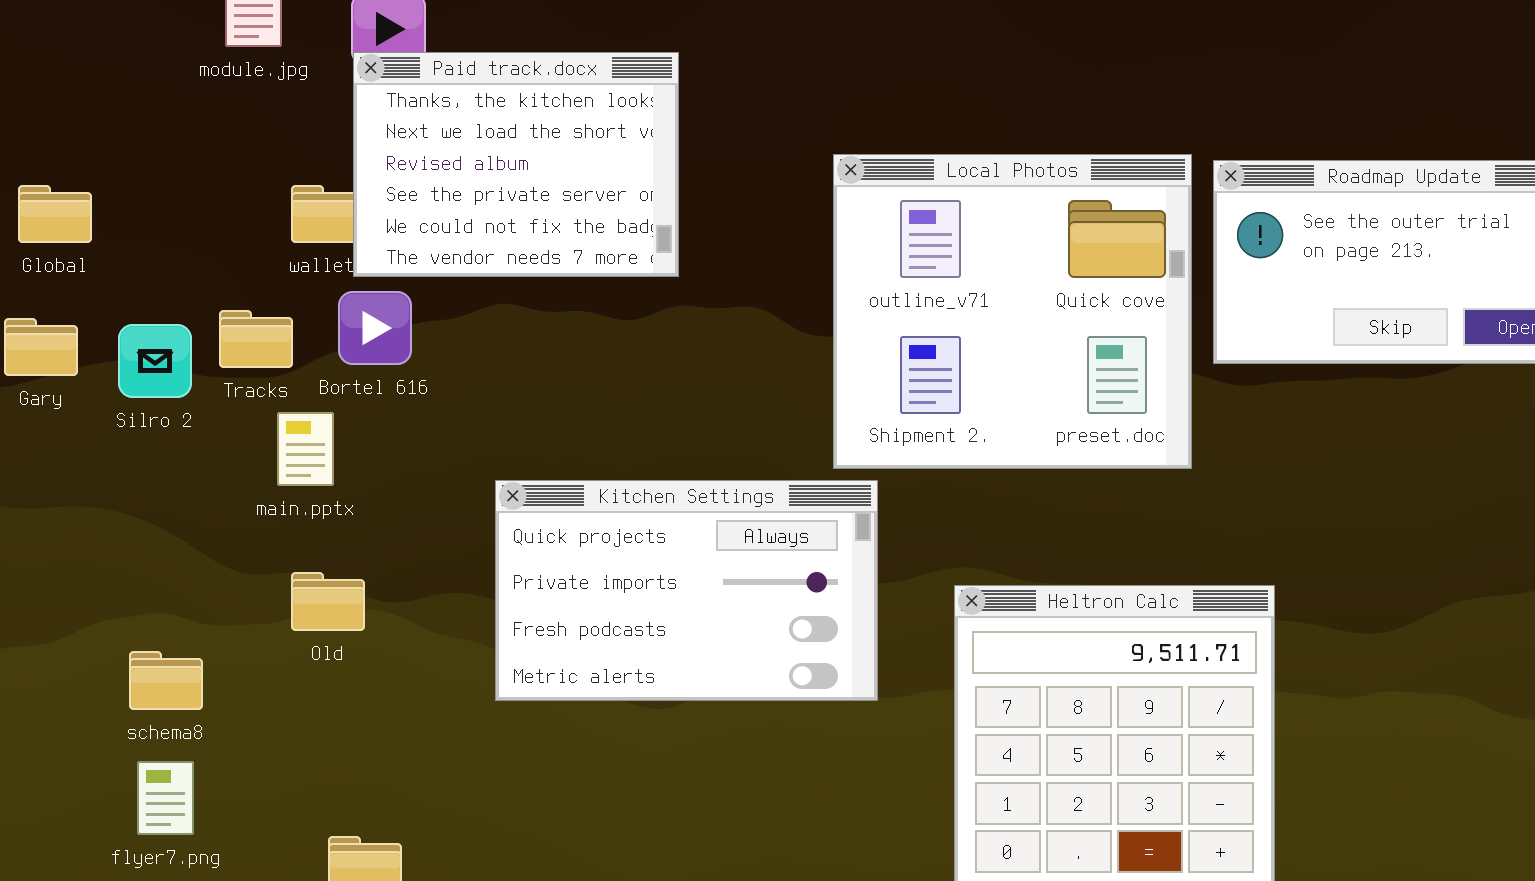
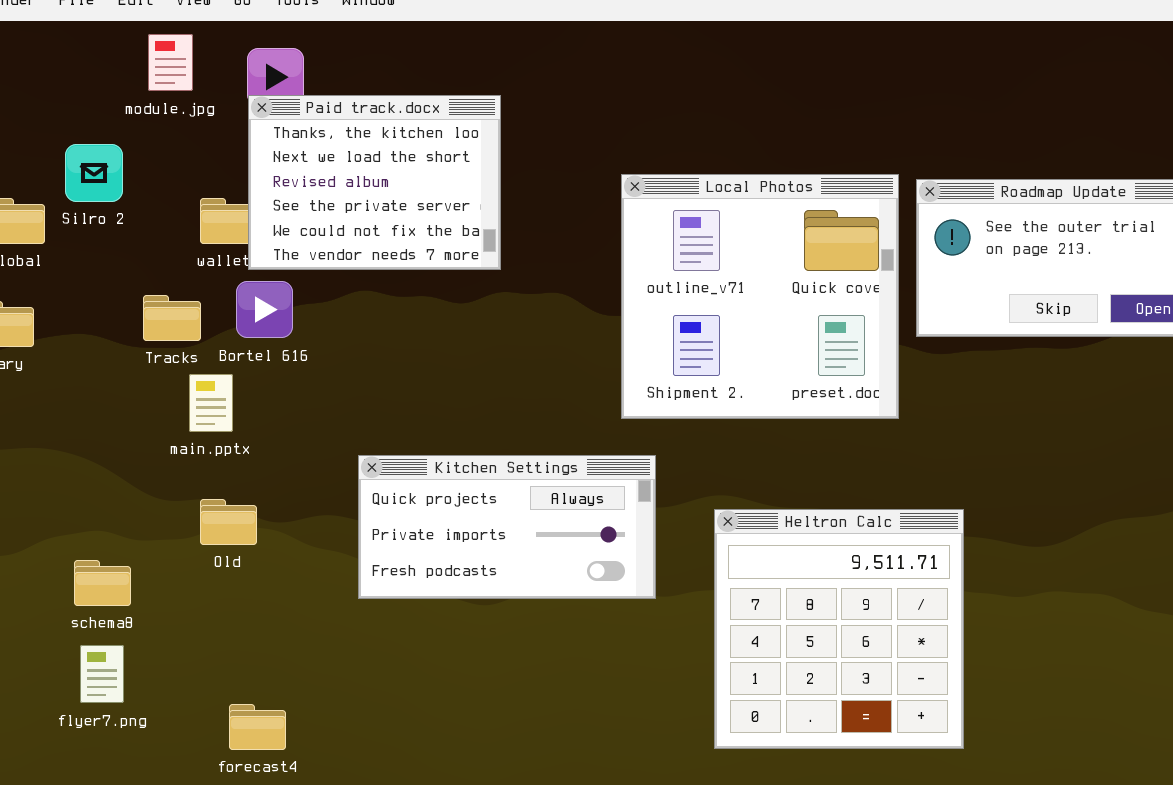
Silro 2: [118,324,192,398] -> [65,144,123,202], moved
Kitchen Settings: [495,480,878,701] -> [358,455,656,599], resized

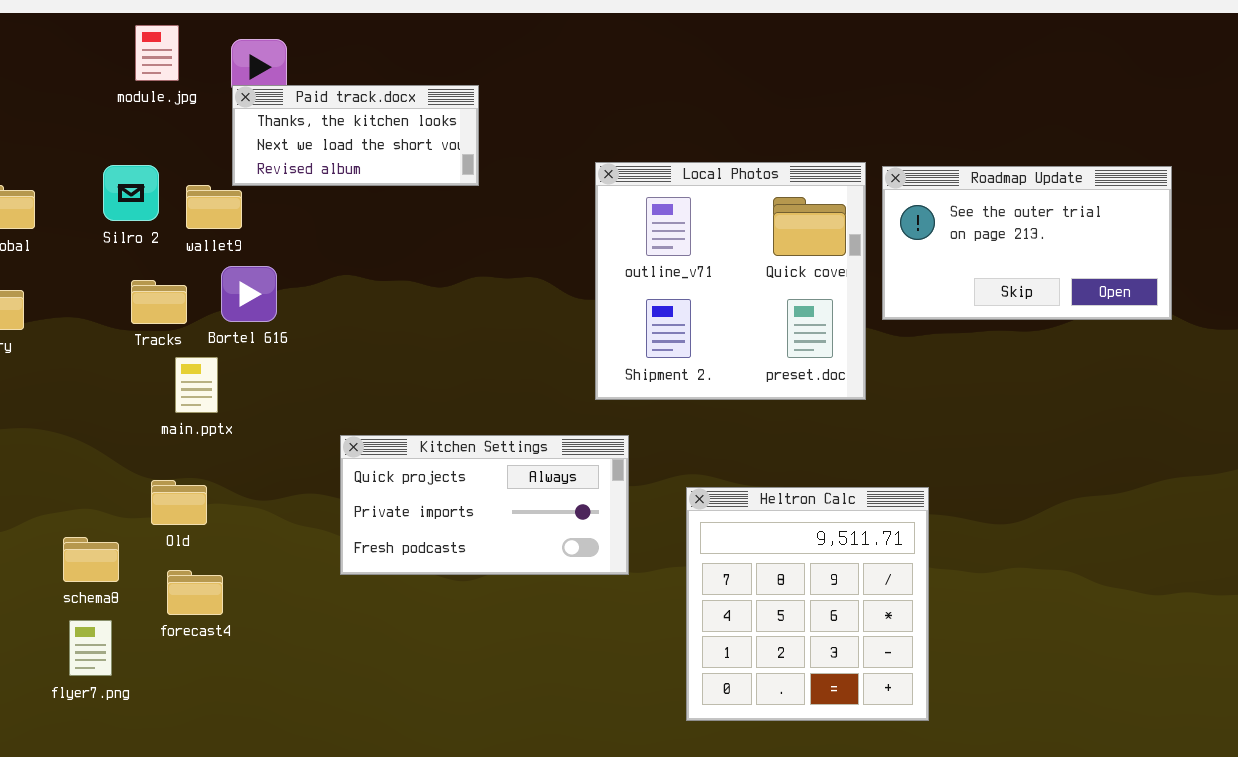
Paid track.docx: [248,95,501,270] -> [232,85,479,186], resized
Silro 2: [65,144,123,202] -> [103,165,159,221], moved
Old: [200,499,257,545] -> [151,480,207,525], moved
forecast4: [229,704,286,750] -> [167,570,223,615], moved

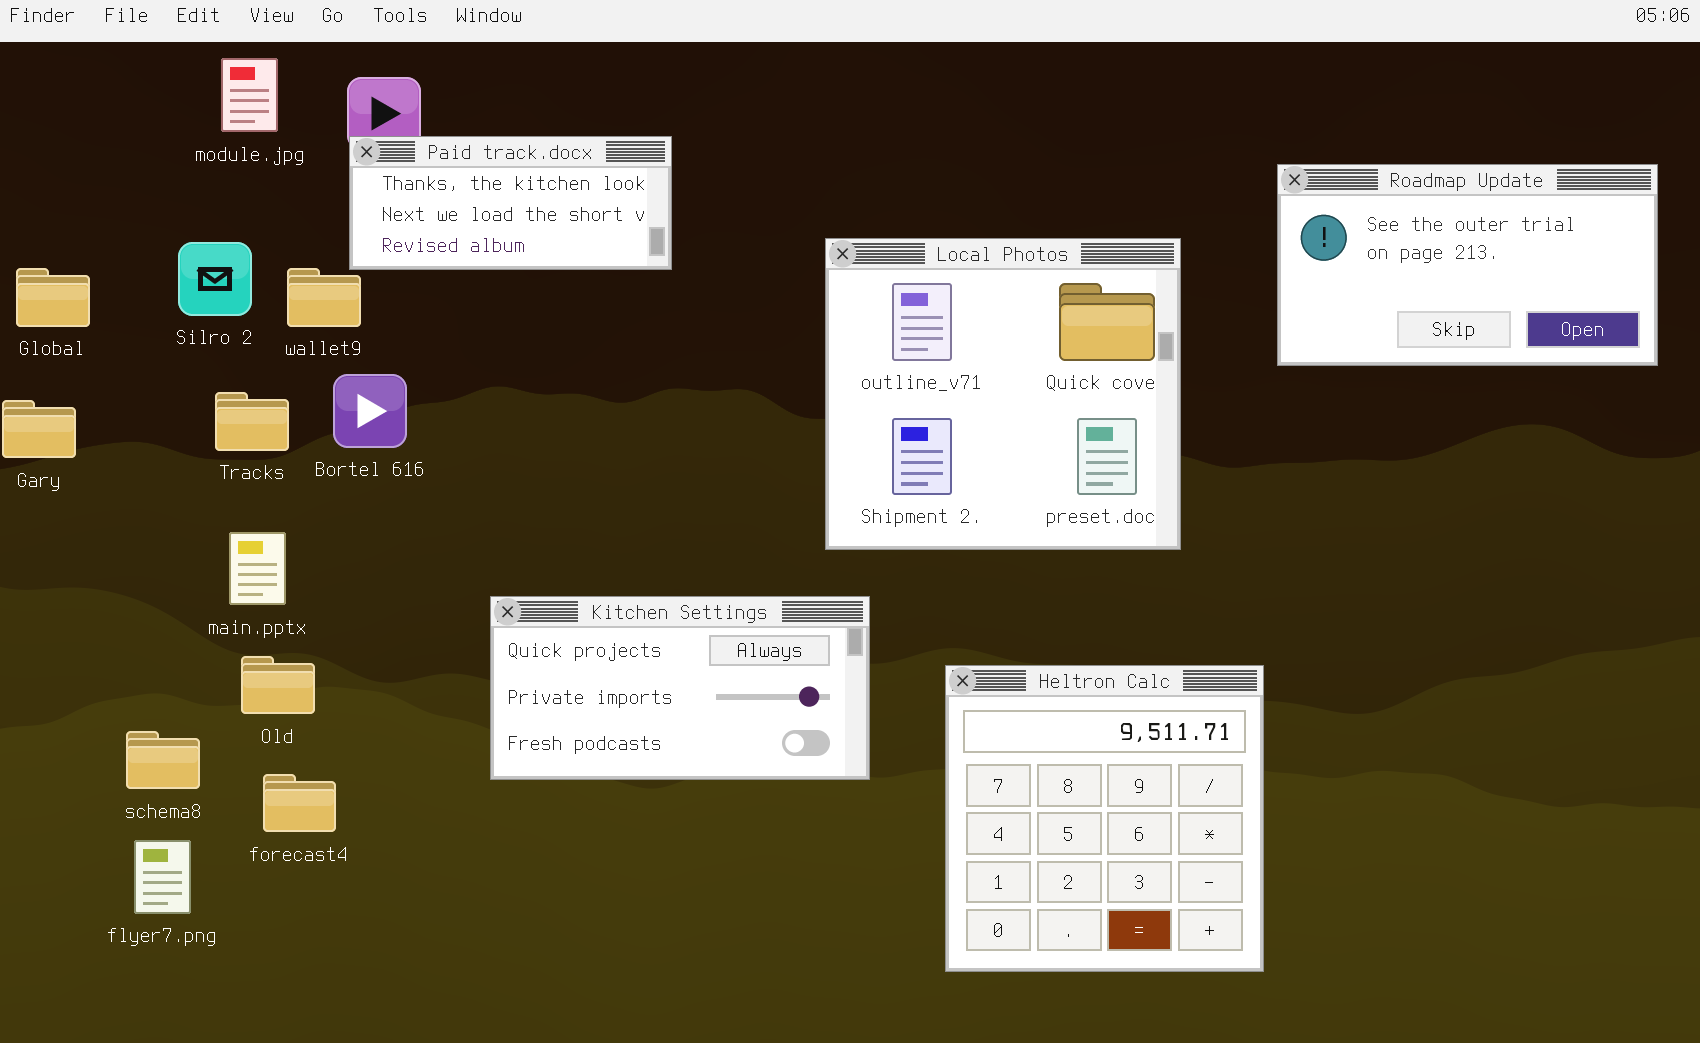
Roadmap Update: [882,166,1172,320] -> [1277,164,1658,366], moved
main.pptx: [175,357,218,413] -> [229,532,286,605], moved

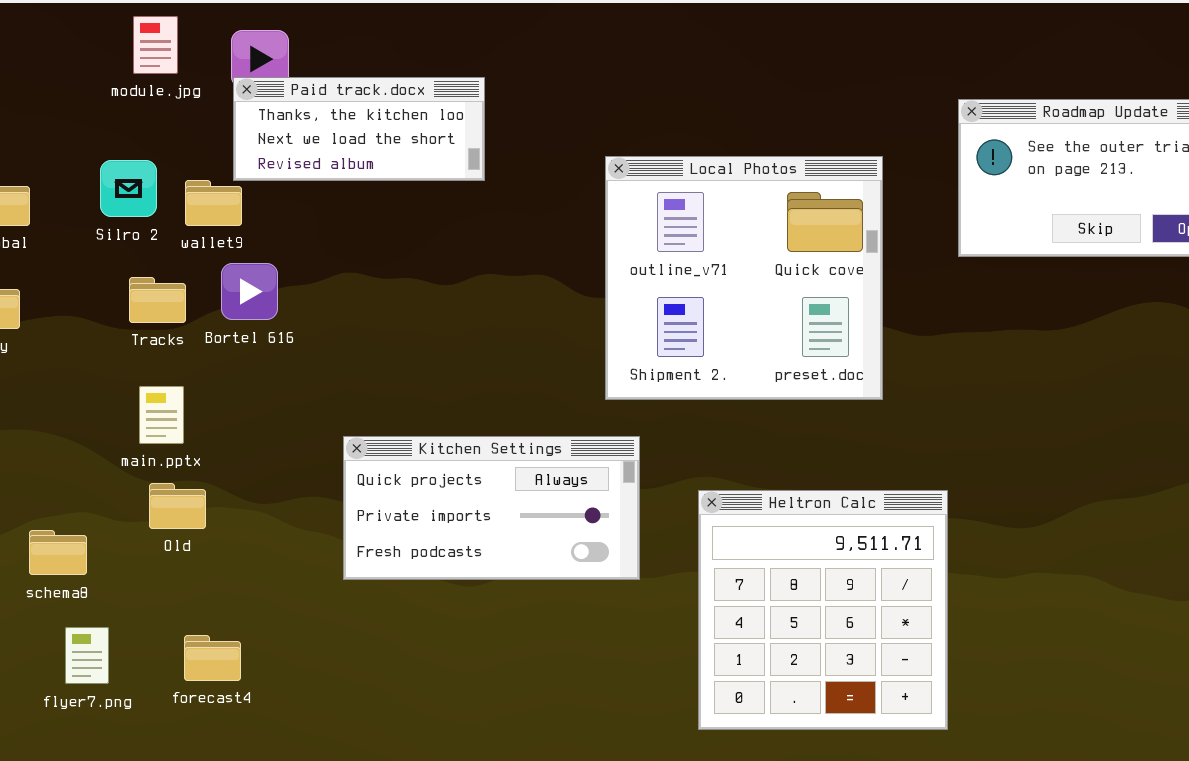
schema8: [126,731,200,789] -> [29,530,87,575], moved
forecast4: [263,774,336,832] -> [184,635,241,681], moved

